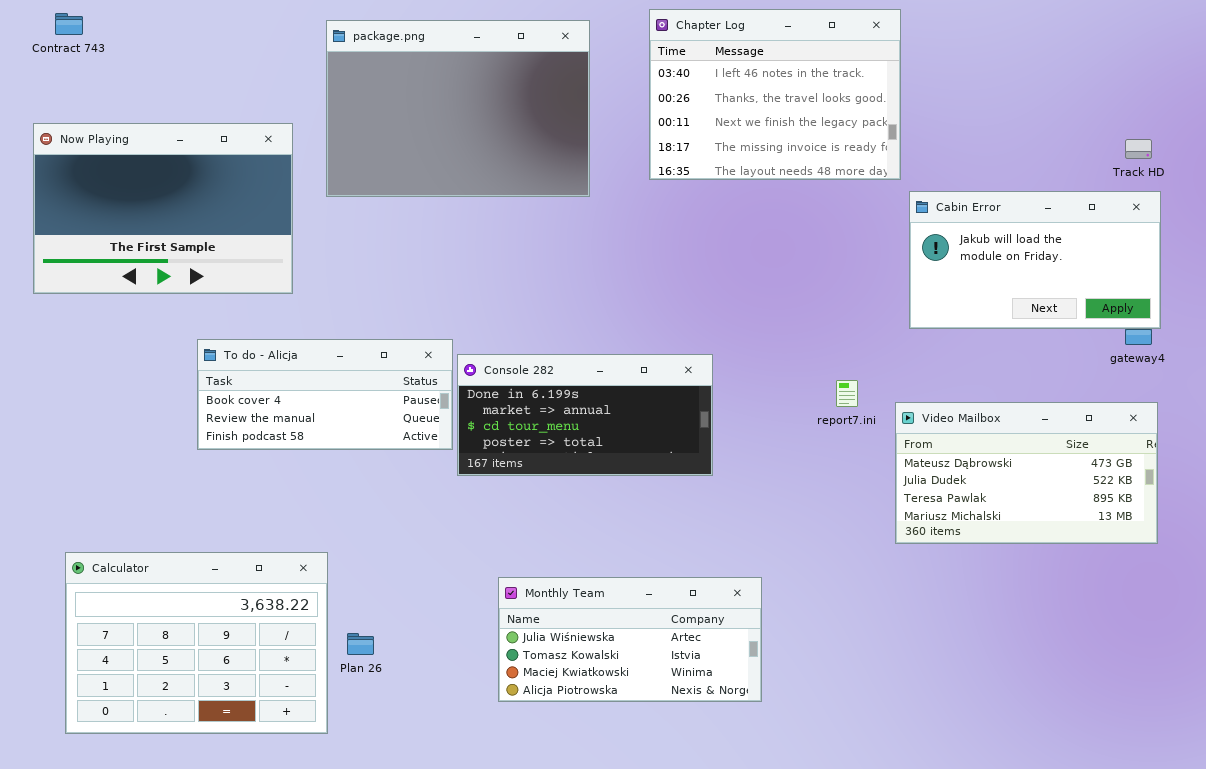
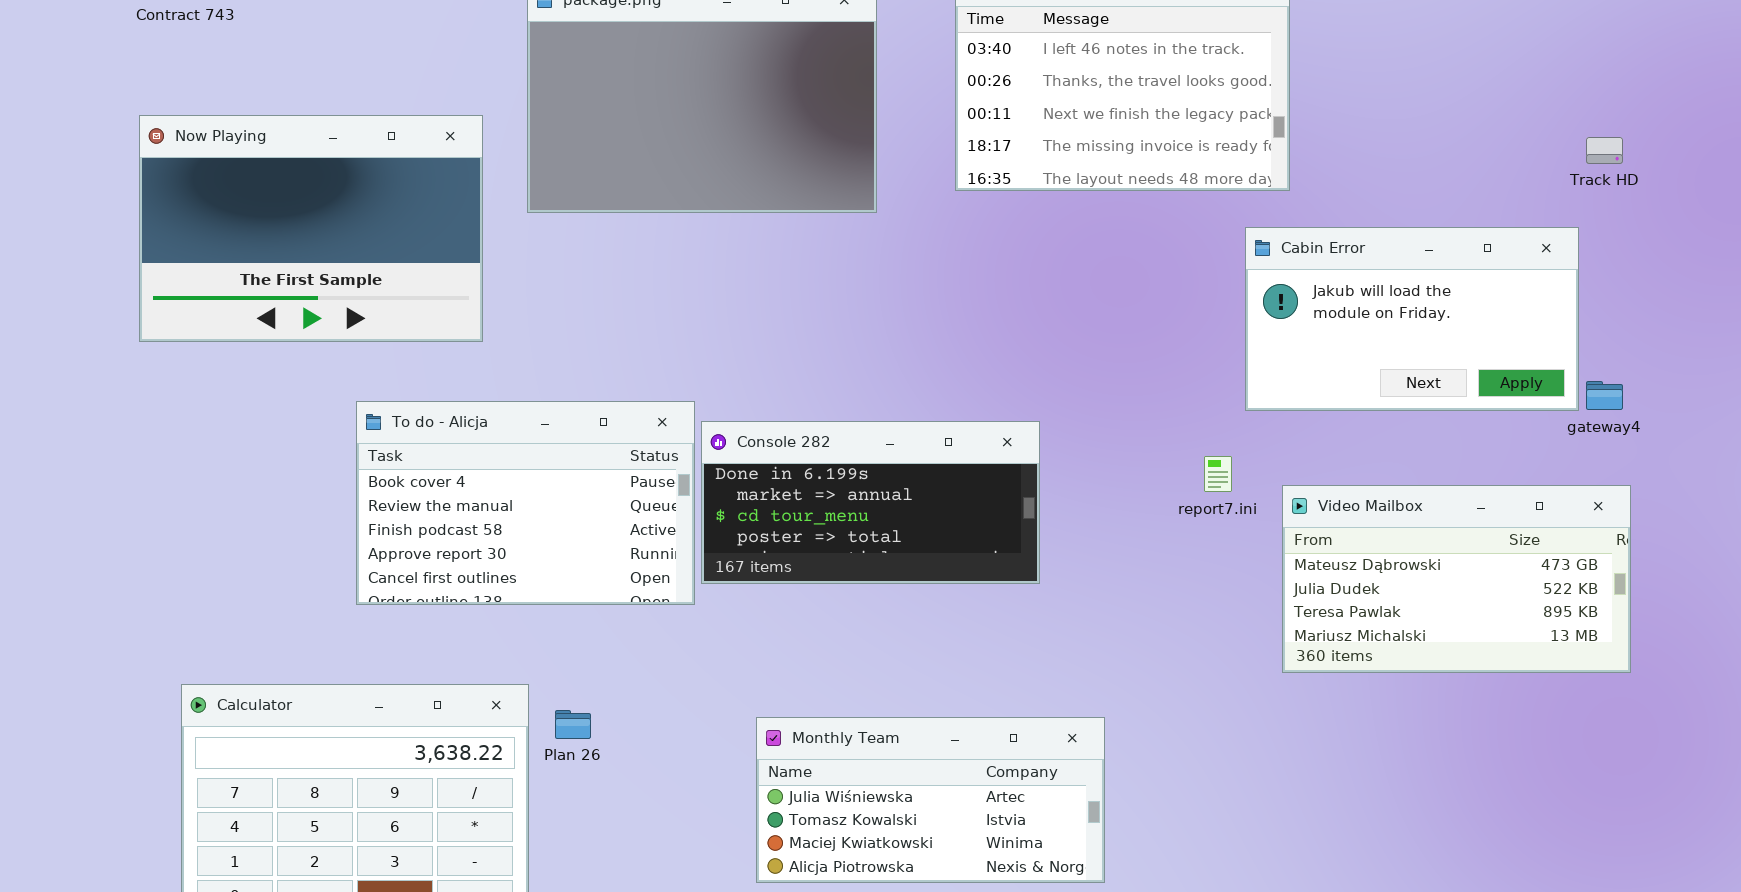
Cabin Error: [909,191,1161,329] -> [1245,227,1579,411], moved
To do - Alicja: [197,339,453,450] -> [356,401,695,605], resized
Plan 26: [347,633,374,655] -> [555,710,591,739], moved

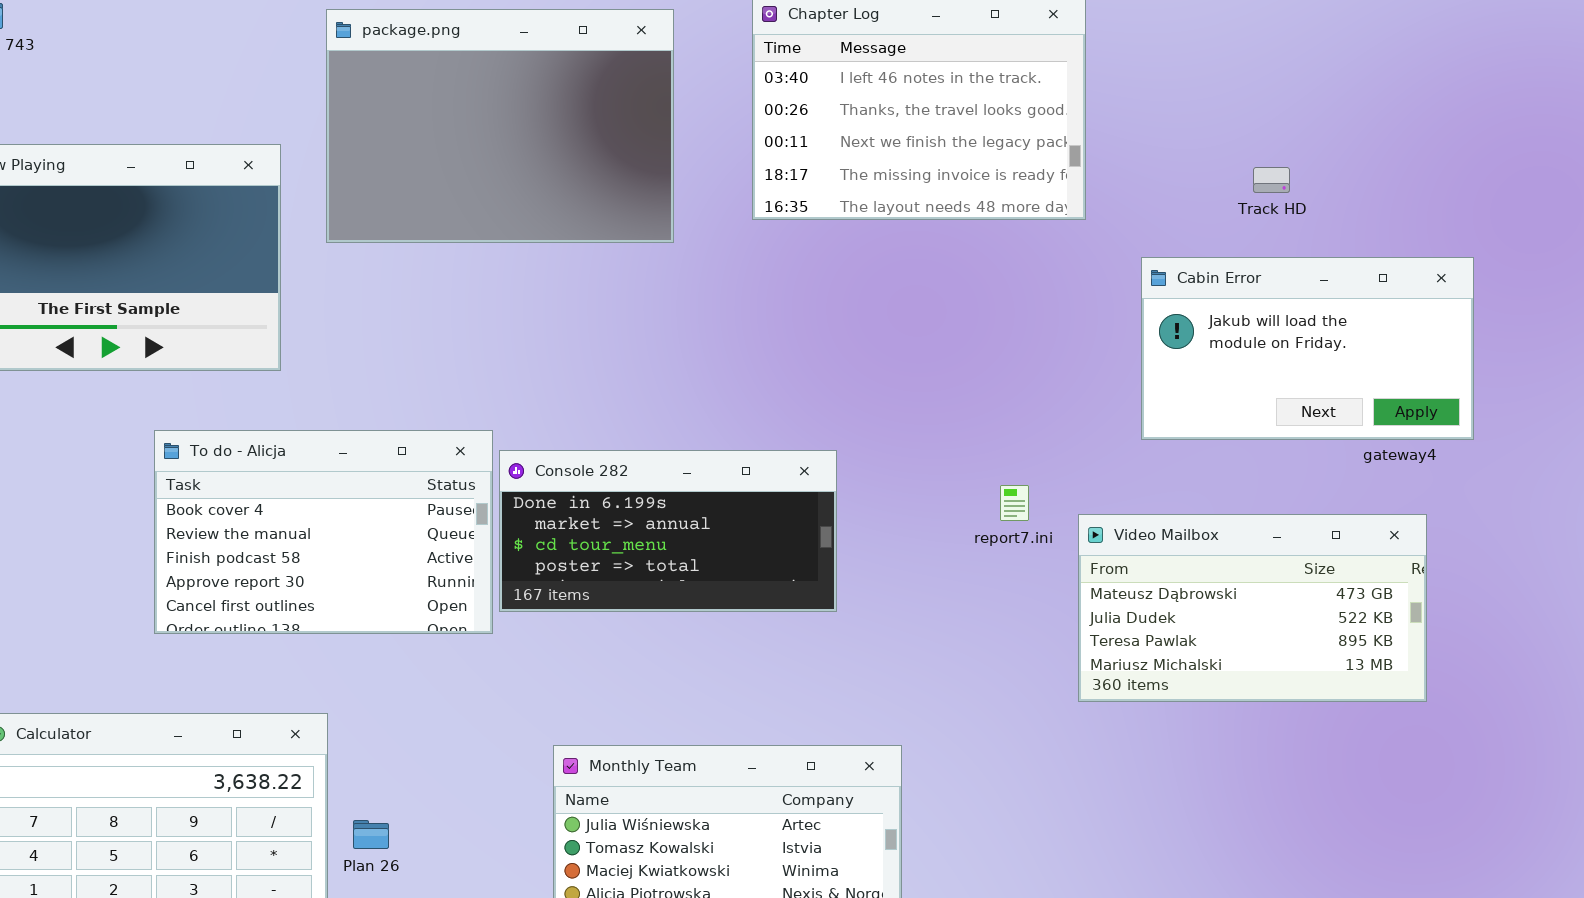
Track HD: [1586,137,1623,164] -> [1253,167,1290,193], moved
Cabin Error: [1245,227,1579,411] -> [1141,257,1474,440], moved
Plan 26: [555,710,591,739] -> [353,820,389,849], moved

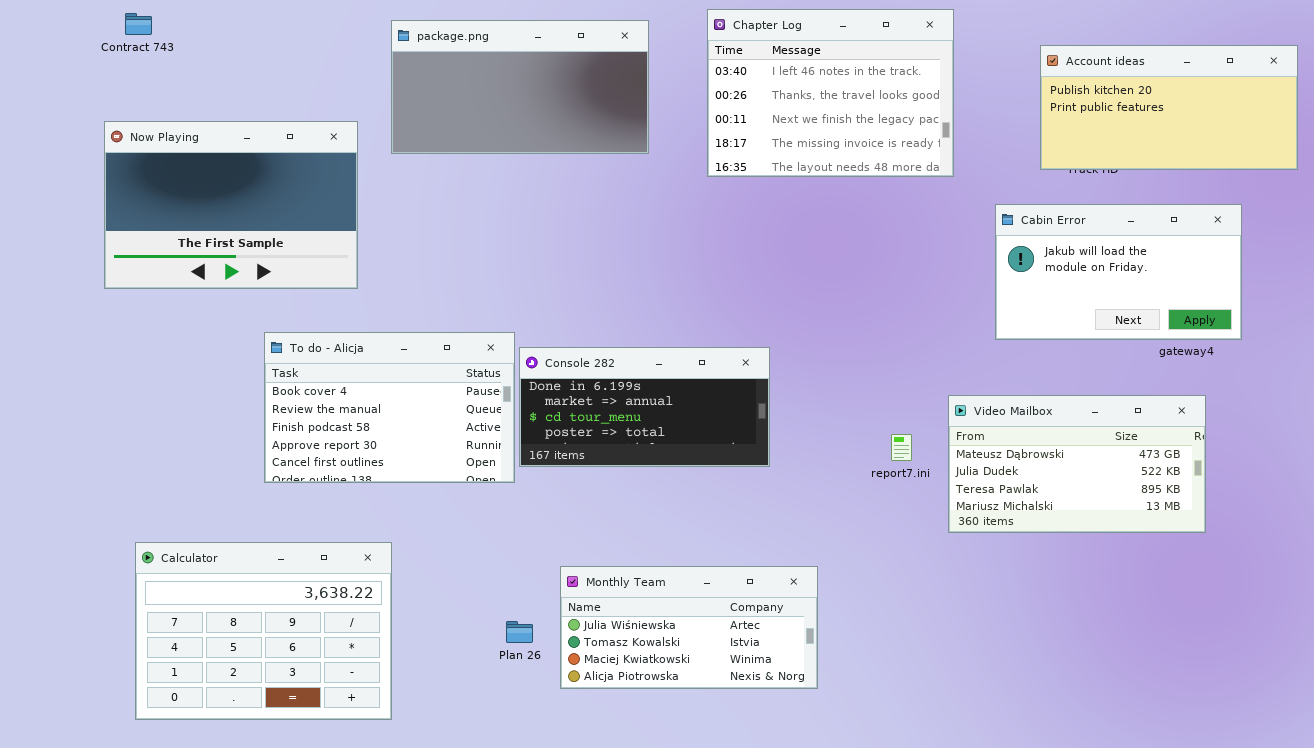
package.png: [326,9,674,243] -> [391,20,649,154], resized
Account ideas: none -> [1040,45,1298,170], opened
report7.ini: [1000,485,1029,521] -> [891,434,912,461], moved
Plan 26: [353,820,389,849] -> [506,621,533,643], moved

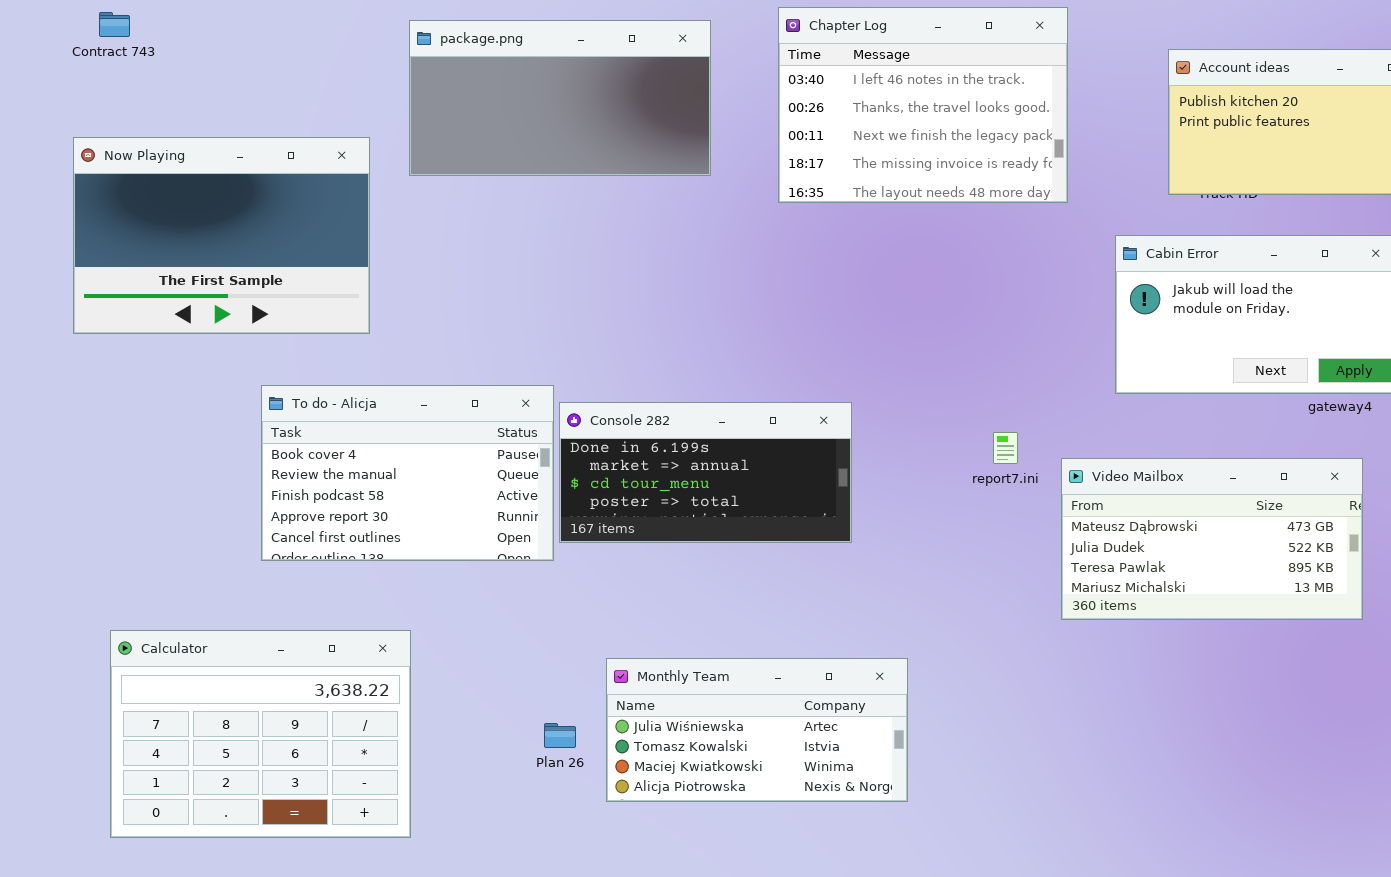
report7.ini: [891,434,912,461] -> [993,432,1018,464], moved

